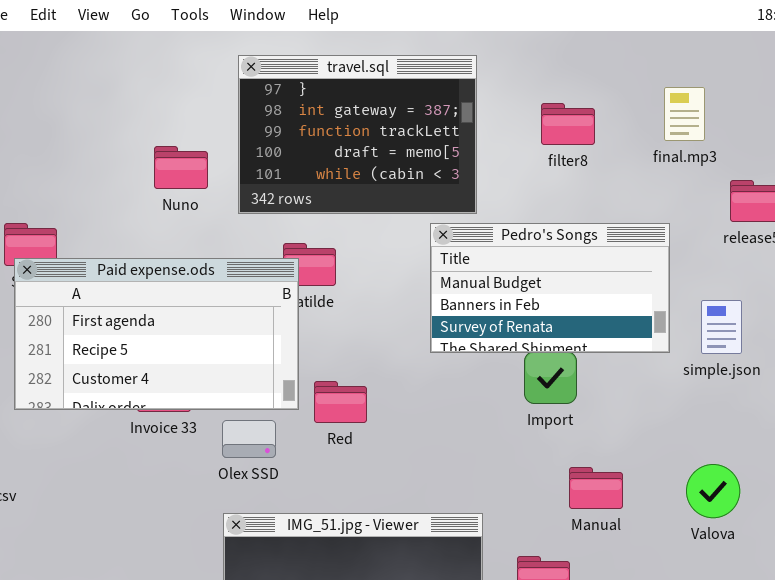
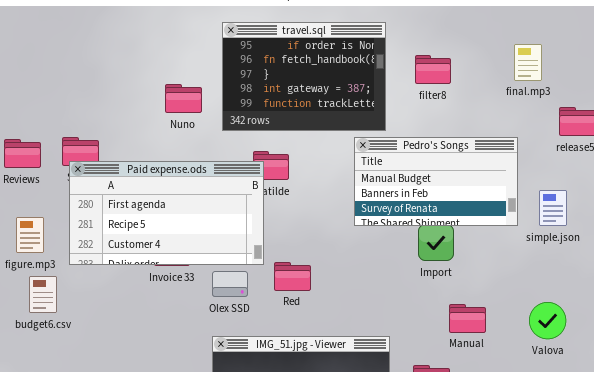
travel.sql: [238,55,477,214] -> [222,22,386,131], scrolled up 2 rows
filter8: [541,103,595,145] -> [415,55,451,84], moved
Red: [314,381,367,423] -> [274,262,311,291], moved

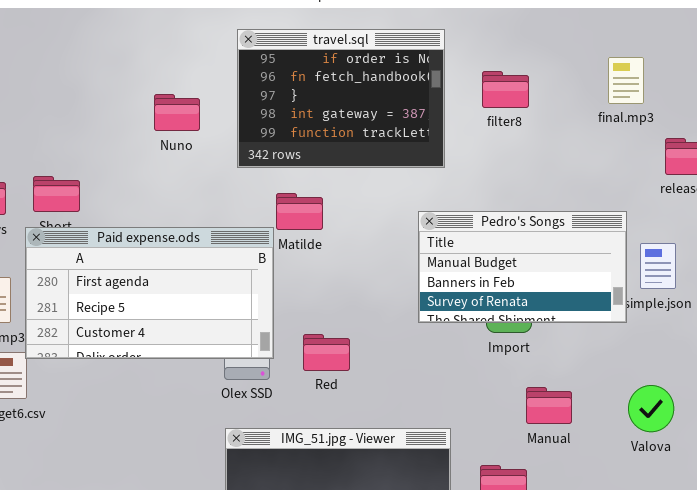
Nuno: [165,84,202,113] -> [154,94,200,131], moved
Pedro's Songs: [354,137,518,226] -> [418,211,627,323], moved
Paid expense.ods: [69,161,264,265] -> [25,227,274,359], moved

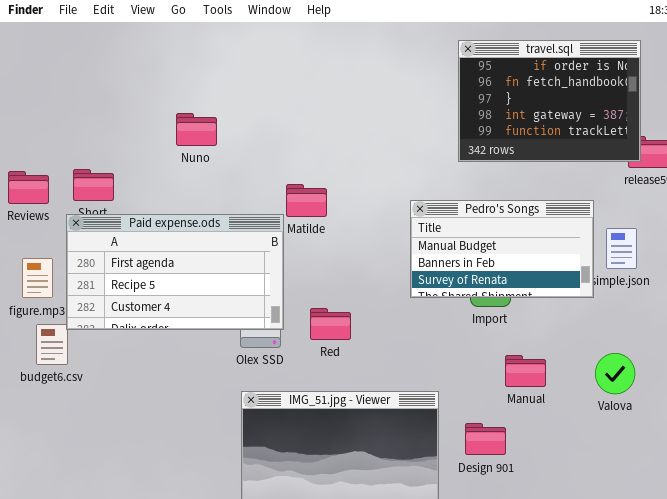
travel.sql: [237,29,445,168] -> [458,40,641,162], moved
Nuno: [154,94,200,131] -> [176,113,217,146], moved

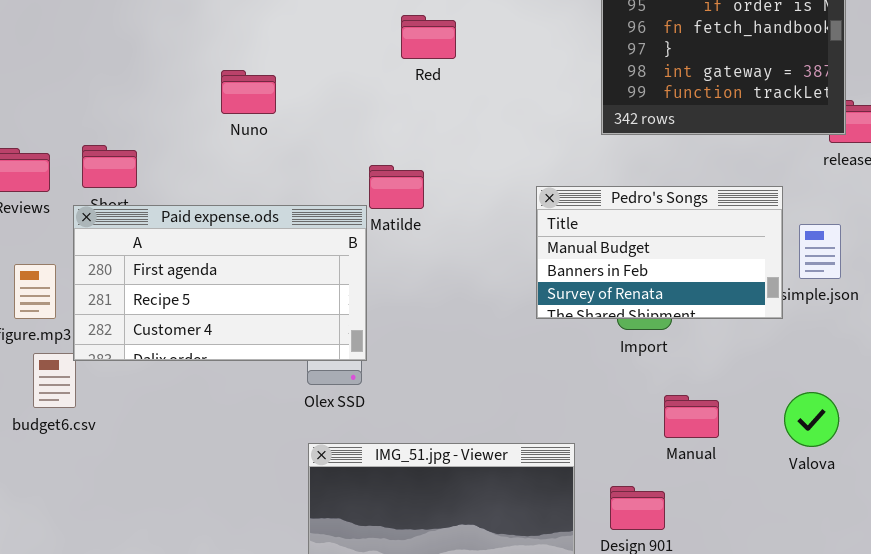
Red: [310,308,351,340] -> [401,15,456,59], moved

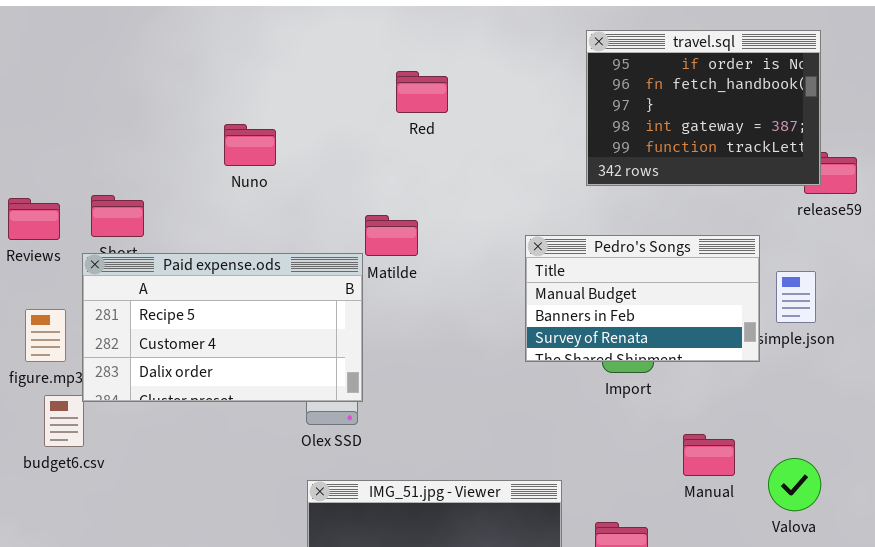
Paid expense.ods: [73,205,367,361] -> [82,253,363,402], scrolled down 1 row
Valova: [784,392,839,447] -> [768,458,821,511], moved
Manual: [664,395,719,438] -> [683,434,735,476], moved

